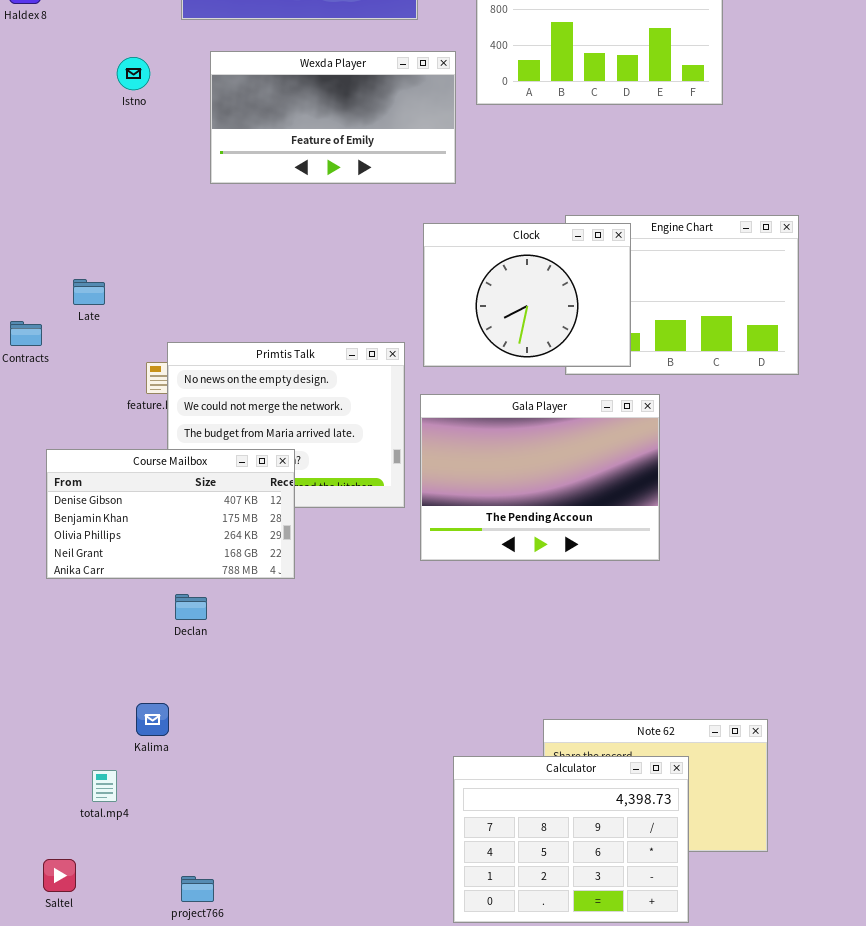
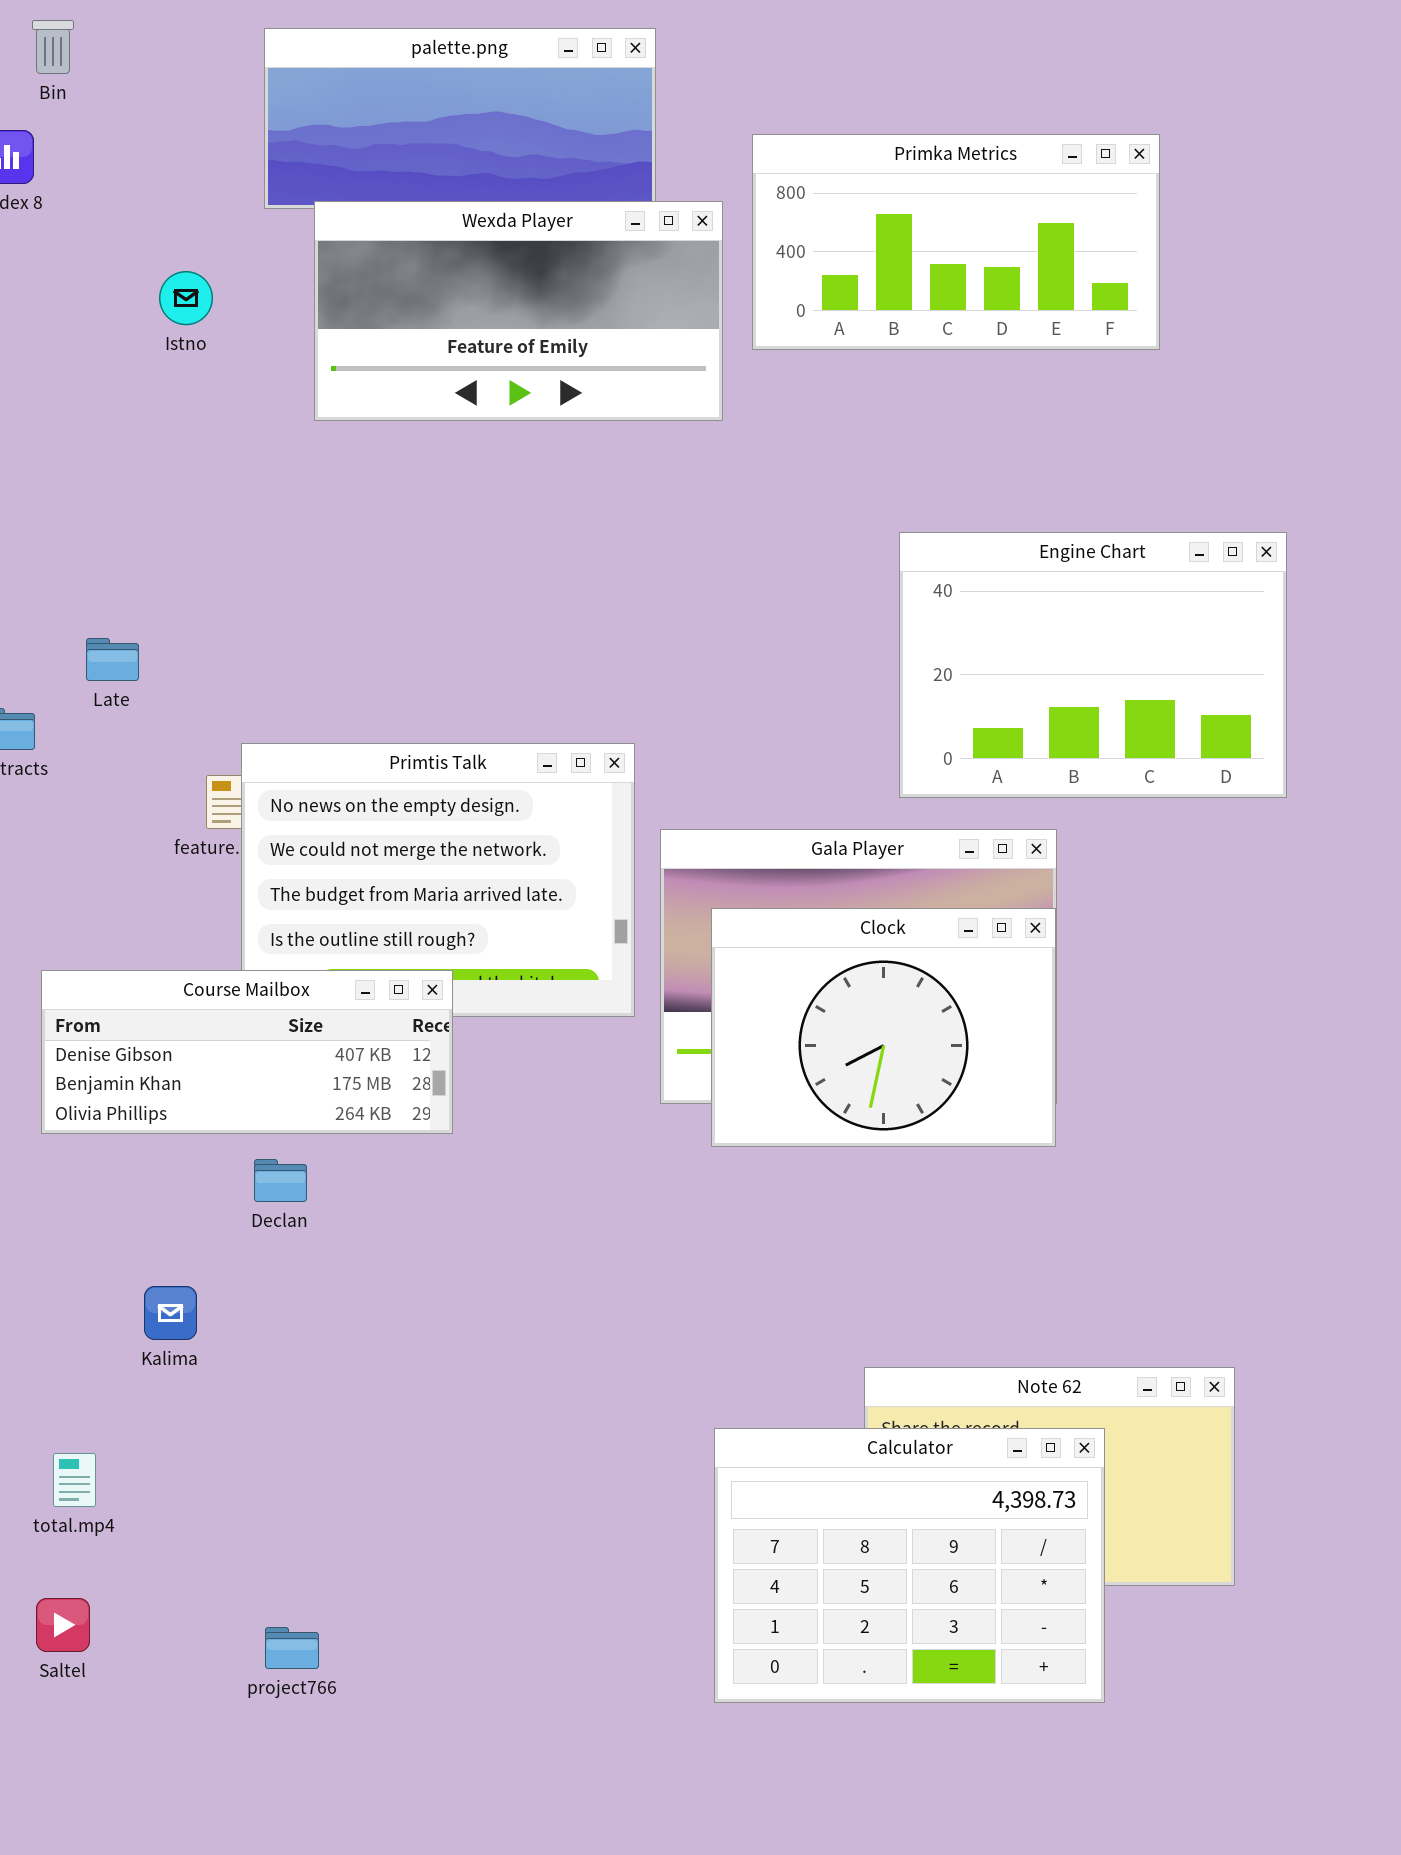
Wexda Player: [210,51,456,184] -> [314,201,723,421], moved
Clock: [423,223,631,367] -> [711,908,1056,1147], moved
Course Mailbox: [46,449,295,579] -> [41,970,453,1134], resized
Kalima: [136,703,169,736] -> [144,1286,197,1340], moved
total.mp4: [92,770,117,802] -> [53,1453,96,1507], moved

